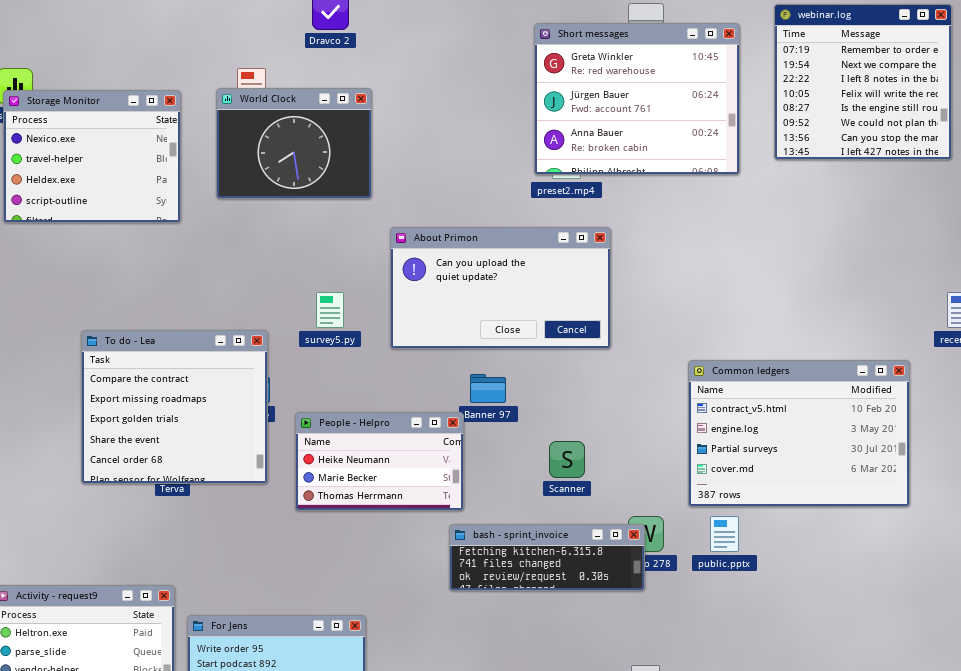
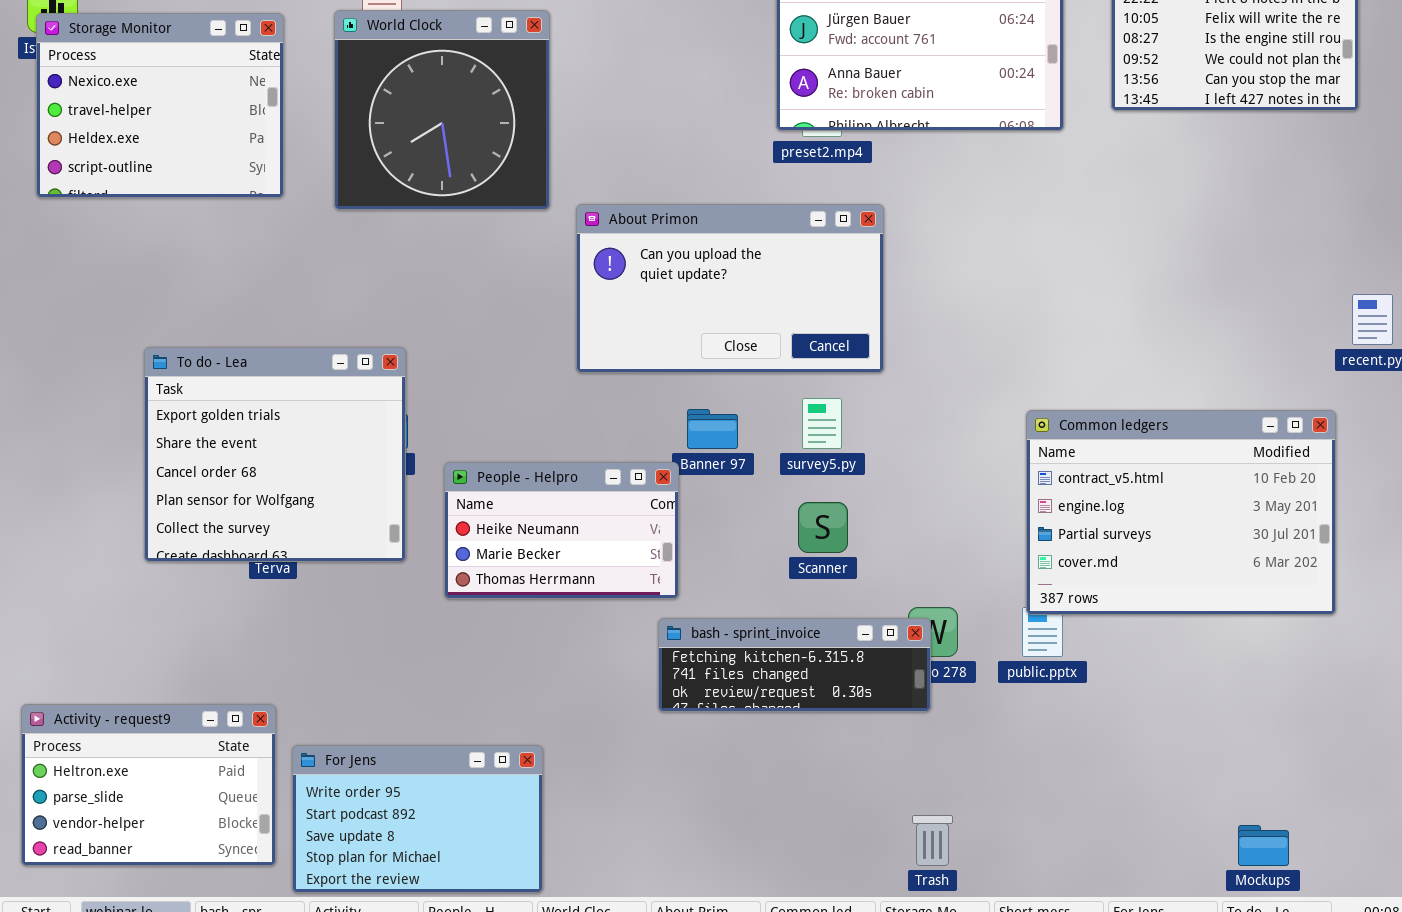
World Clock: [216,88,372,199] -> [334,10,550,210], resized
survey5.py: [316,292,344,328] -> [802,398,842,449], moved
To do - Lea: [81,330,268,484] -> [144,347,406,562], scrolled down 2 rows
Common ledgers: [688,360,910,507] -> [1026,410,1336,615], moved

